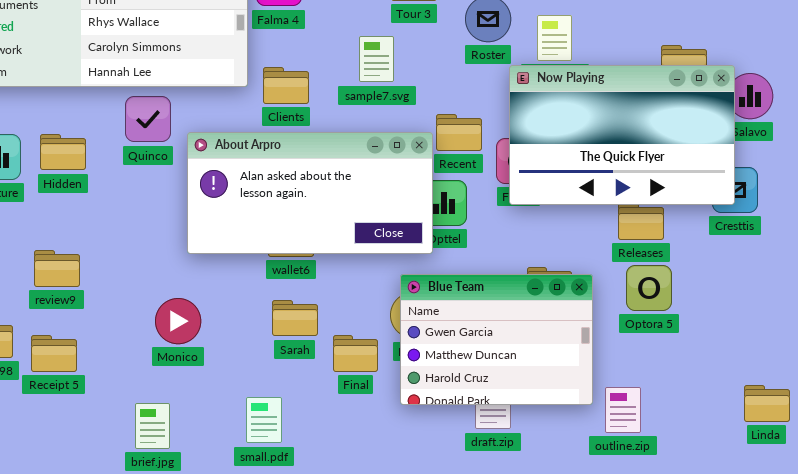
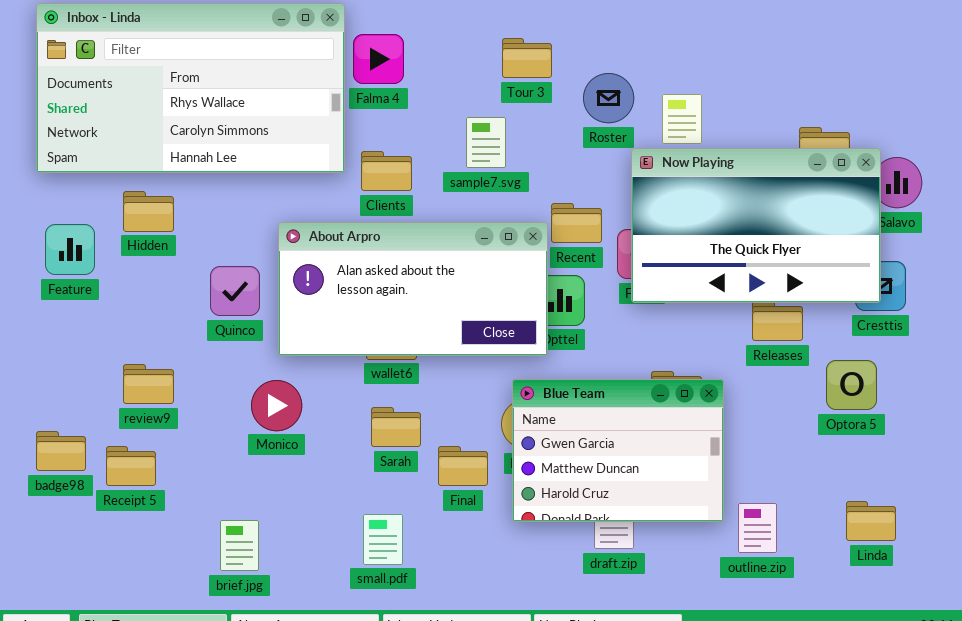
Quinco: [125,96,171,142] -> [210,266,260,316], moved
Hidden: [40,134,86,170] -> [123,191,174,232], moved
review9: [34,250,80,287] -> [123,364,174,404], moved
Optora 5: [626,265,672,311] -> [826,360,877,410], moved
Monico: [155,298,201,344] -> [251,380,302,431], moved
Linda: [744,385,790,422] -> [846,501,896,541], moved
small.pdf: [246,397,282,443] -> [363,514,403,565], moved

